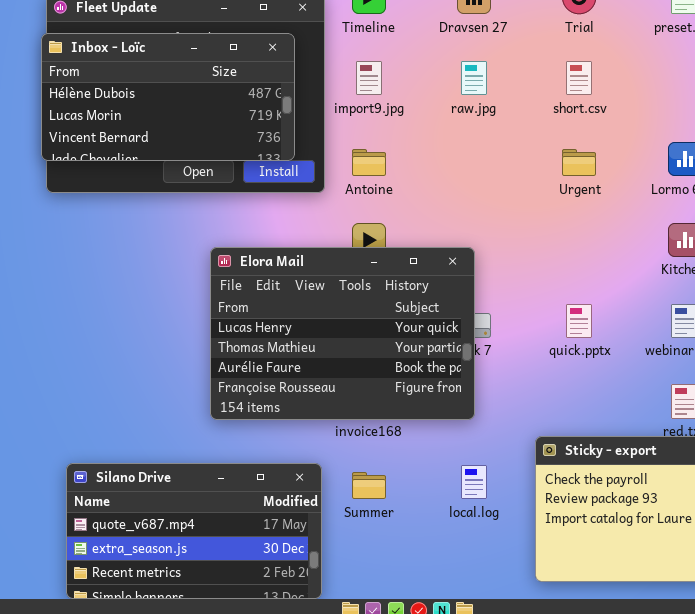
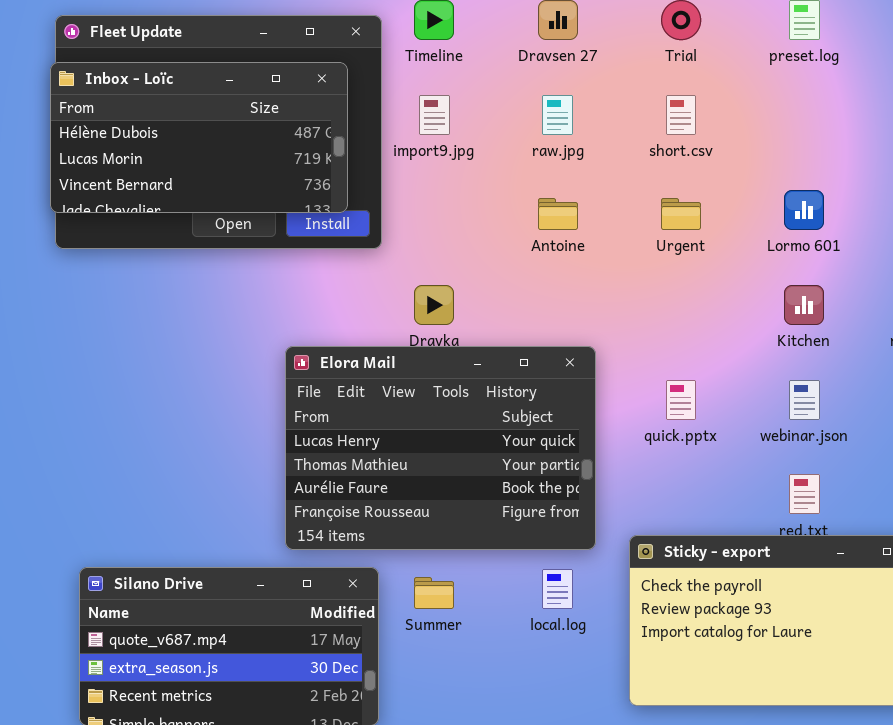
Antoine: [352,149,386,176] -> [538,198,578,230], moved
Elora Mail: [210,247,475,420] -> [285,346,596,550], moved

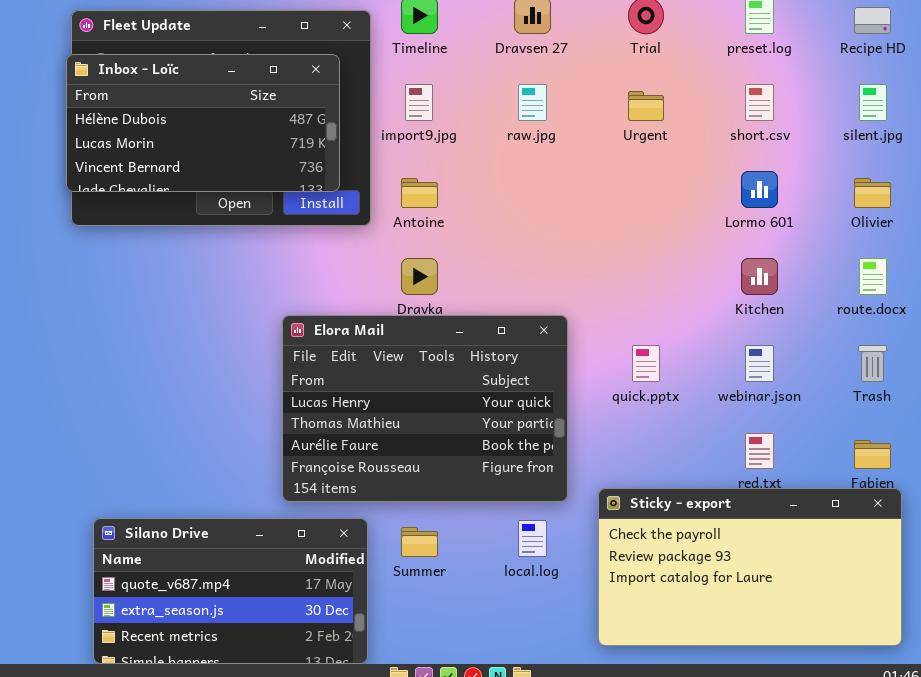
short.csv: [666,95,696,135] -> [745,84,774,121], moved
Antoine: [538,198,578,230] -> [401,178,438,208], moved
Urgent: [661,198,701,230] -> [628,91,664,121], moved

